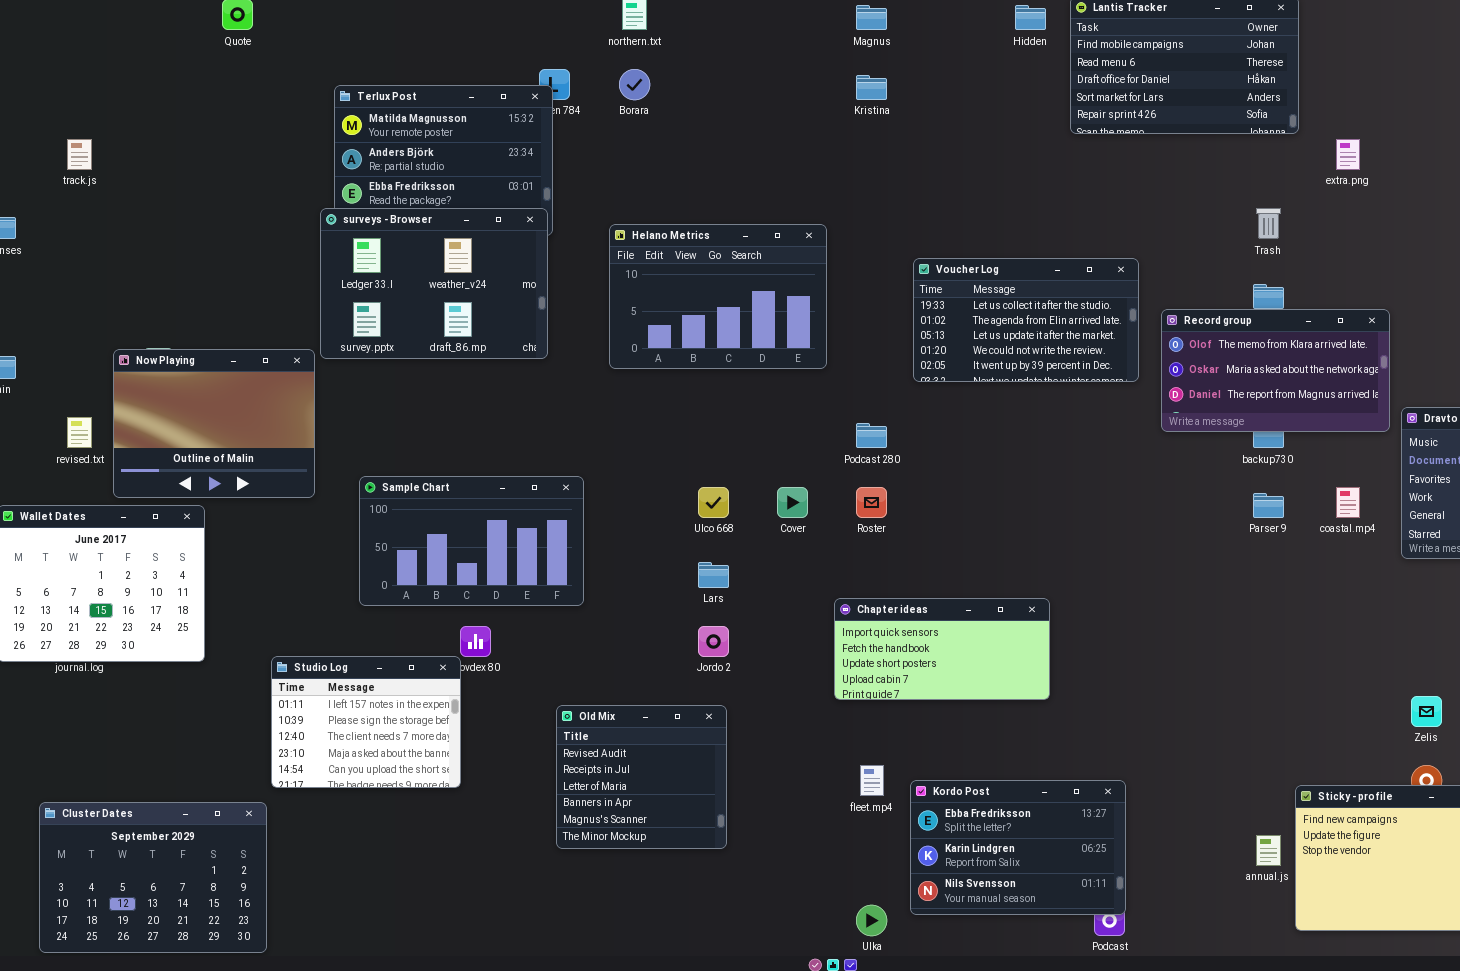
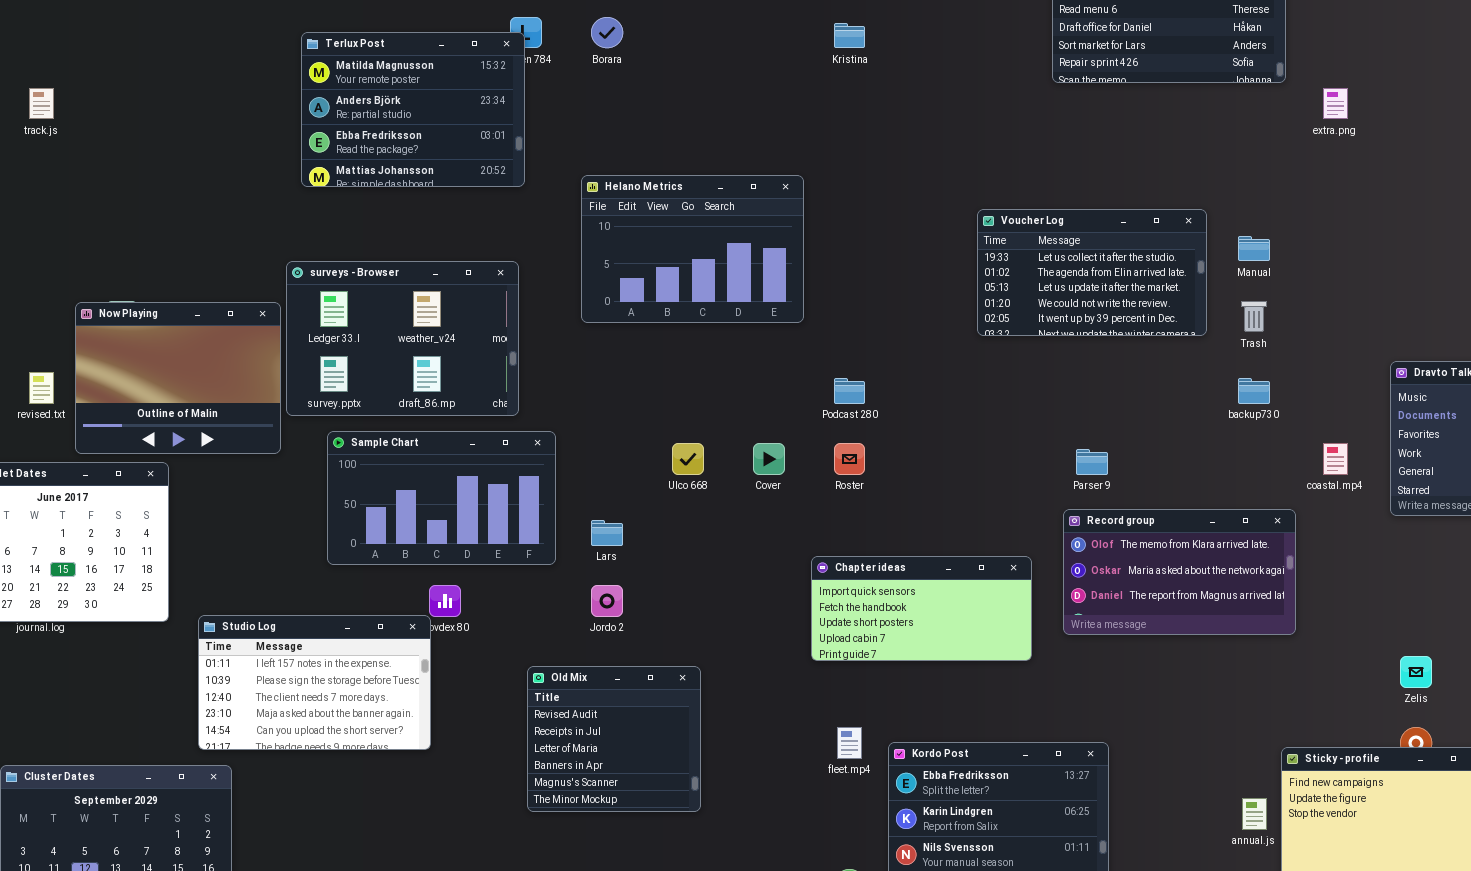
surveys - Browser: [320,208,548,359] -> [286,261,519,416], moved
Trash: [1256,208,1281,239] -> [1241,301,1267,332], moved
Voucher Log: [913,258,1139,382] -> [977,209,1207,336], moved
Record group: [1161,309,1390,432] -> [1063,509,1296,635], moved
Parser 9: [1253,493,1284,518] -> [1076,449,1108,475], moved
Lars: [698,562,729,588] -> [591,520,623,546], moved
Jordo 2: [698,626,729,657] -> [591,585,623,617], moved
Studio Log: [271,656,461,788] -> [198,615,431,750], resized

